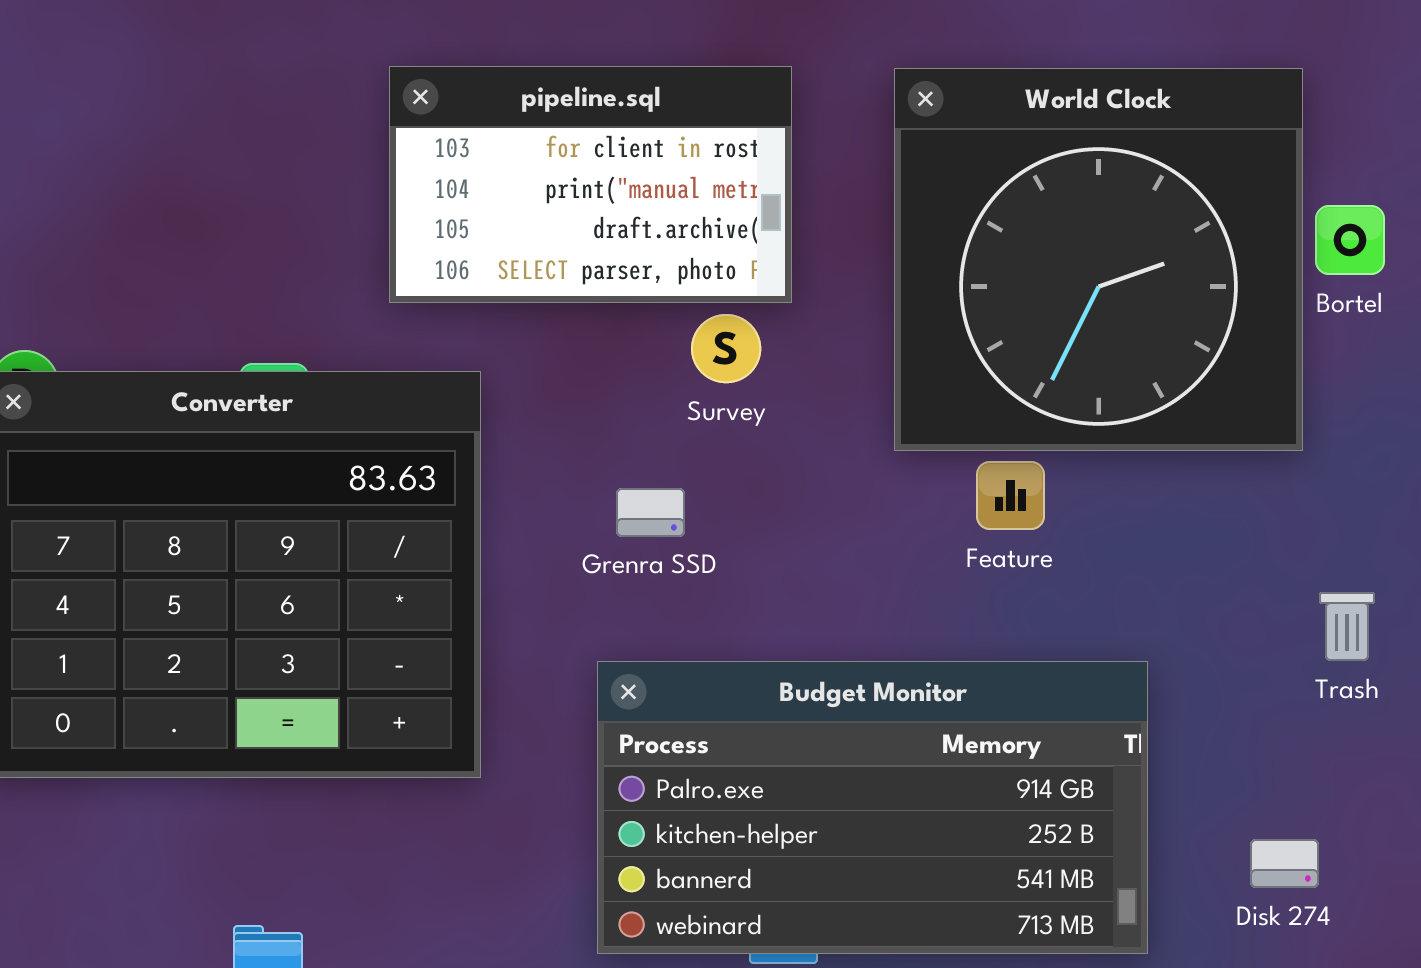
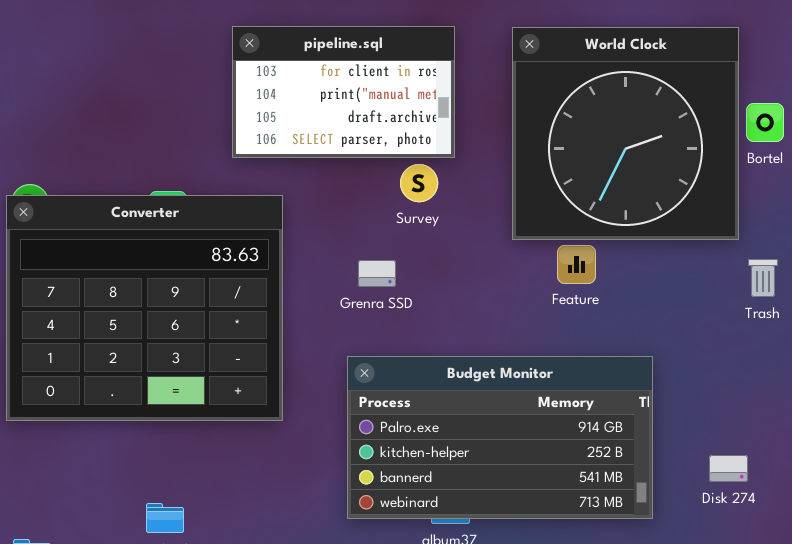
Trash: [1319,592,1375,661] -> [748,259,778,297], moved

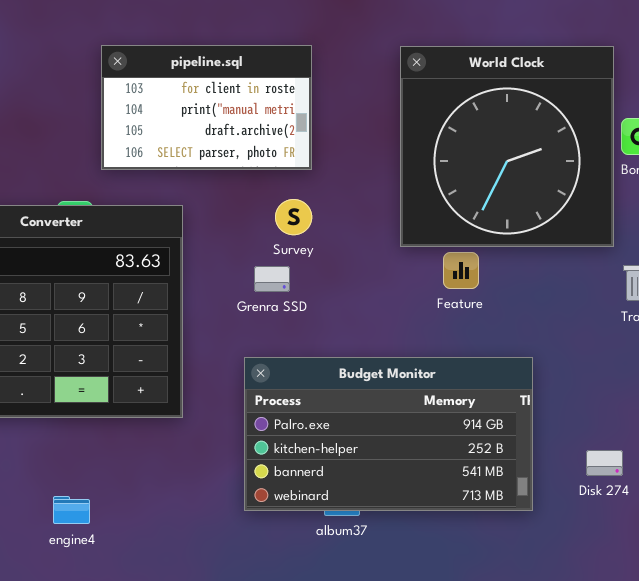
pipeline.sql: [232,26,455,158] -> [101,45,312,170], moved
Survey: [400,164,438,202] -> [275,199,312,235], moved

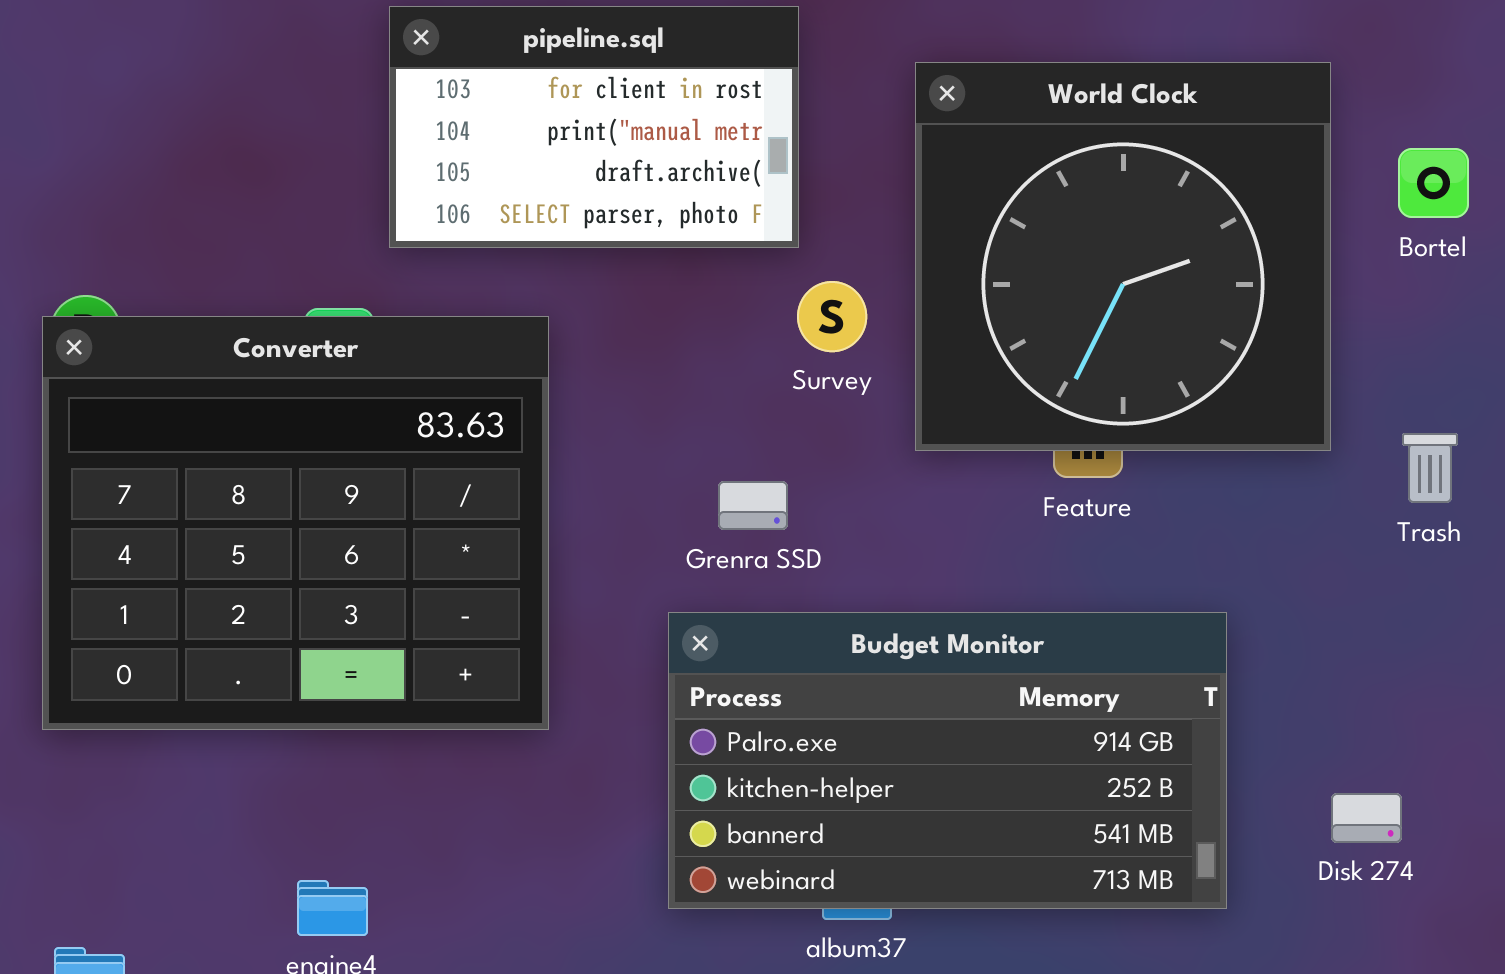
World Clock: [400,46,614,247] -> [915,62,1331,451], moved
Survey: [275,199,312,235] -> [797,281,867,352], moved
Grenra SSD: [254,266,290,292] -> [718,481,788,530], moved

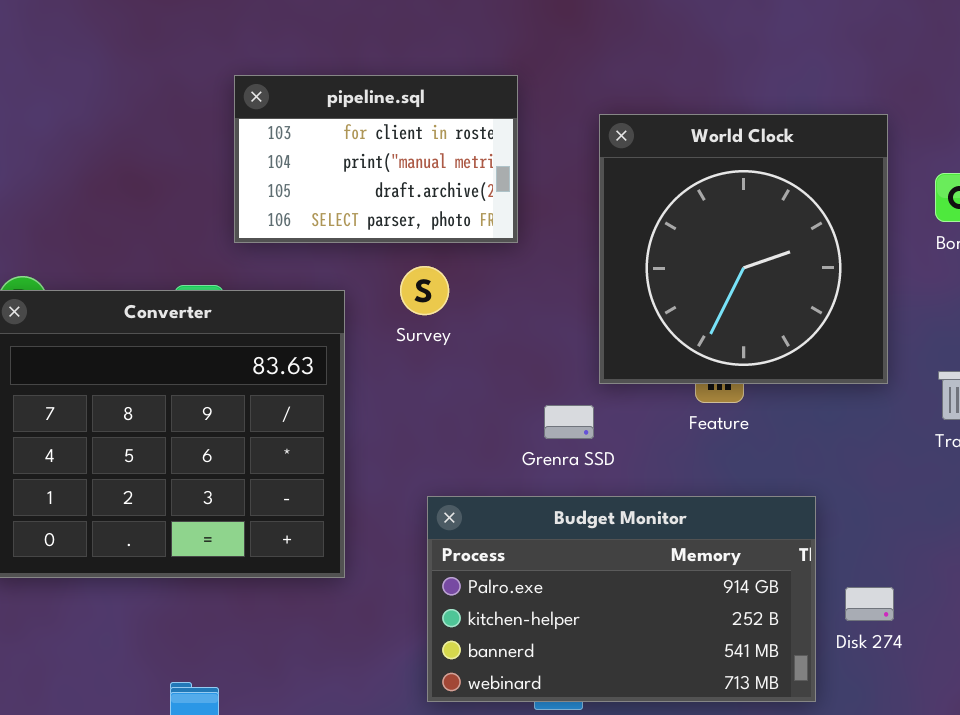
Survey: [797,281,867,352] -> [400,266,449,315], moved
Grenra SSD: [718,481,788,530] -> [544,405,594,439], moved
Disk 274: [1331,793,1402,843] -> [845,587,894,621], moved

